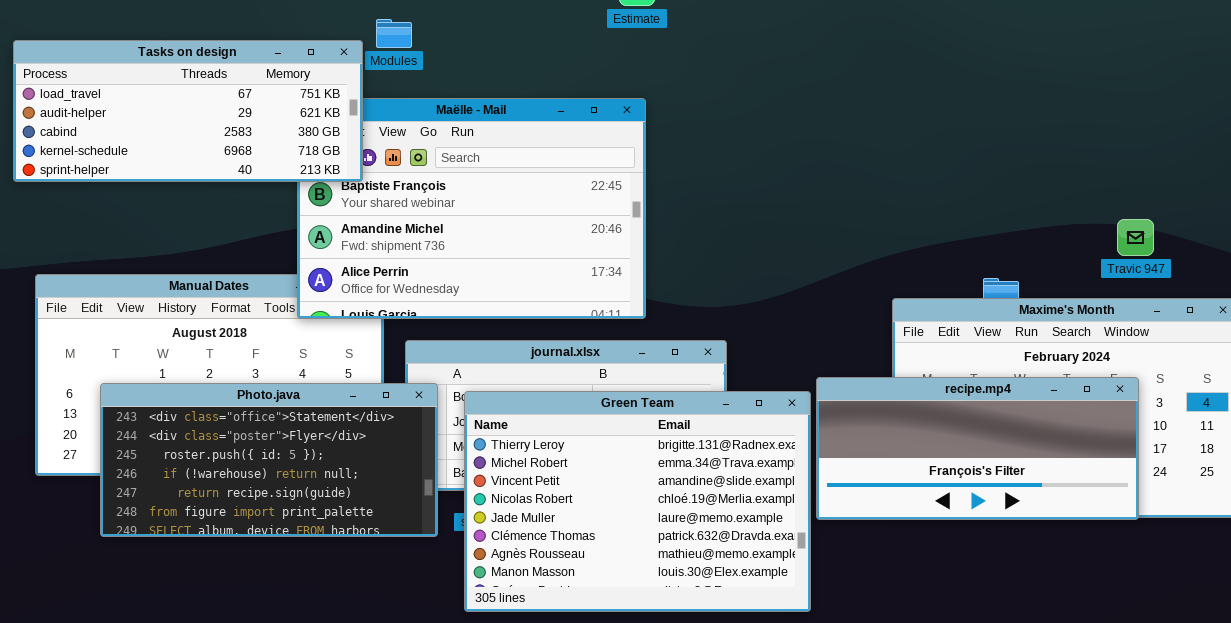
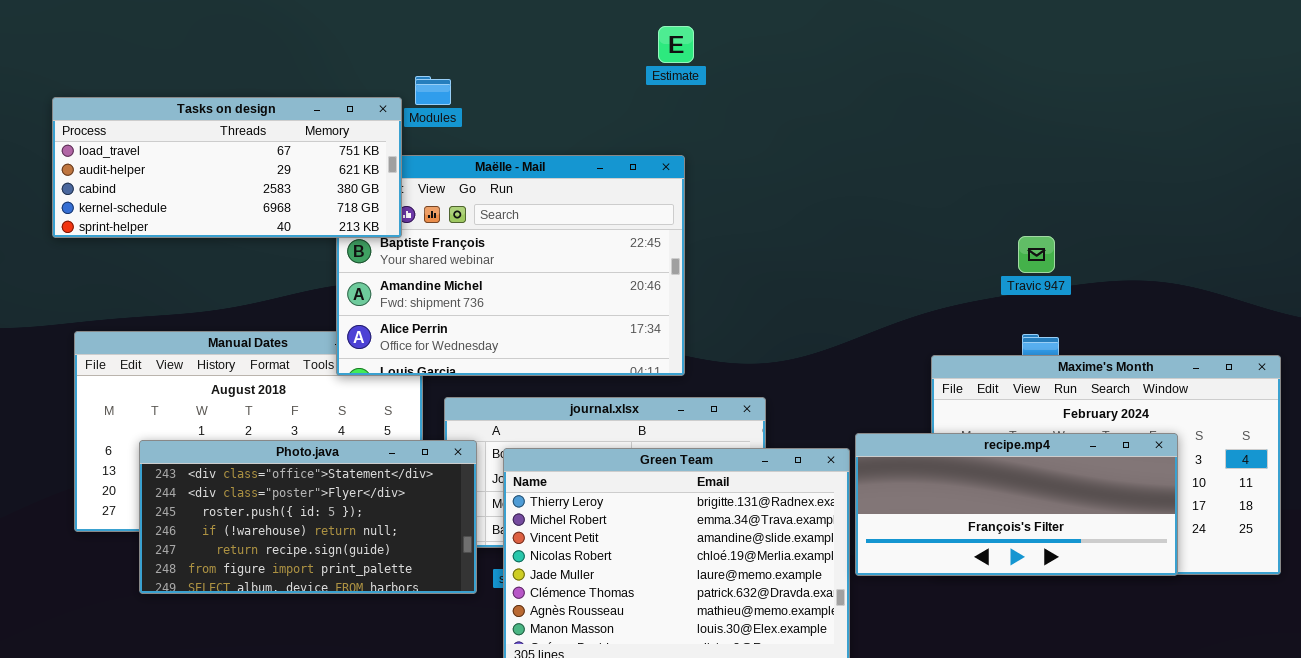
Travic 947: [1117,219,1154,256] -> [1018,236,1055,273], moved

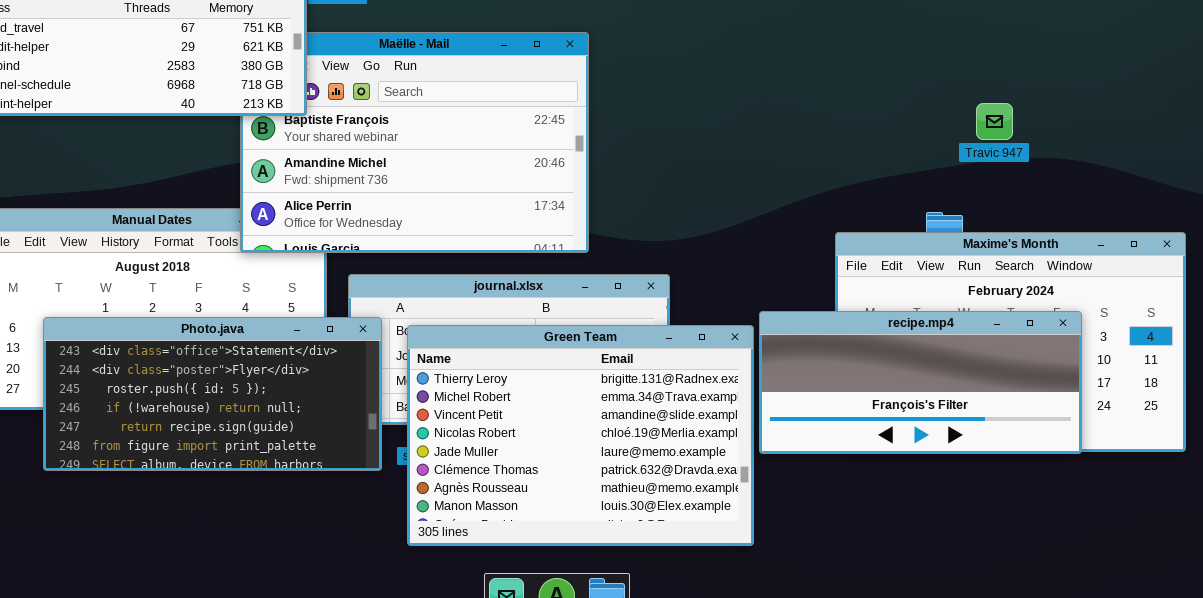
Travic 947: [1018,236,1055,273] -> [976,103,1013,140], moved

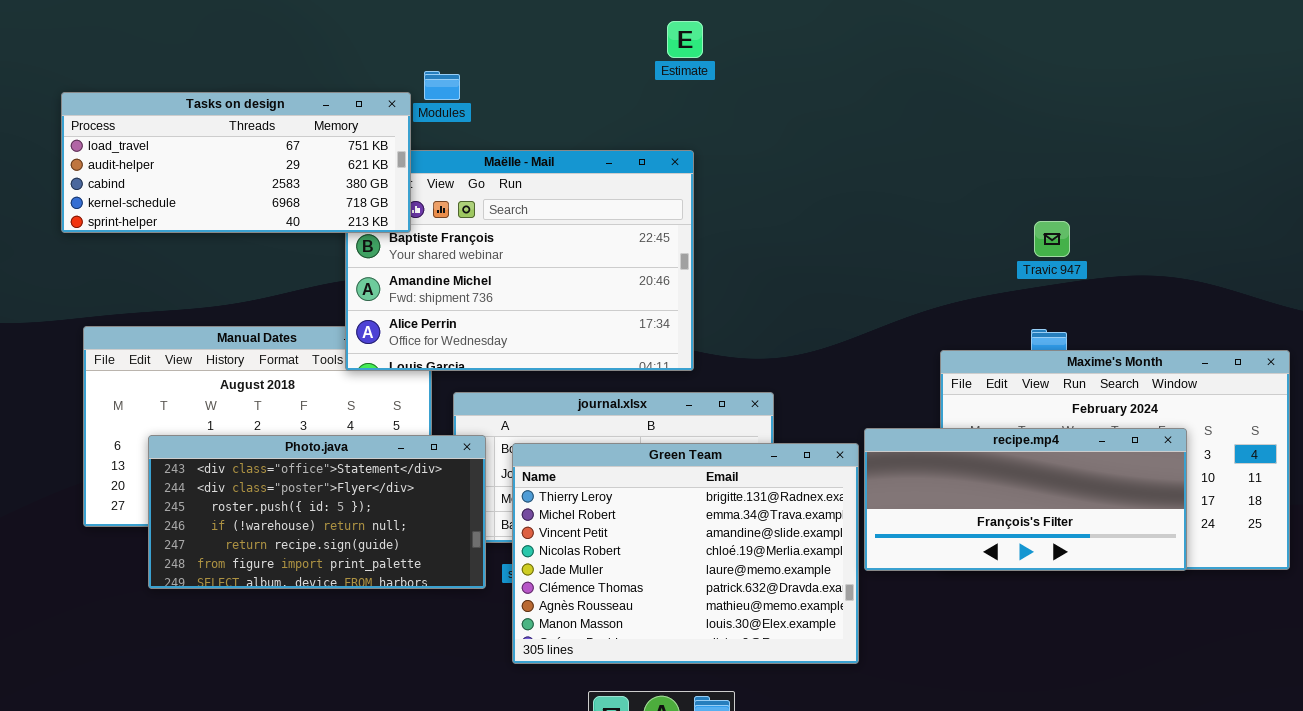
Travic 947: [976,103,1013,140] -> [1034,221,1070,257], moved

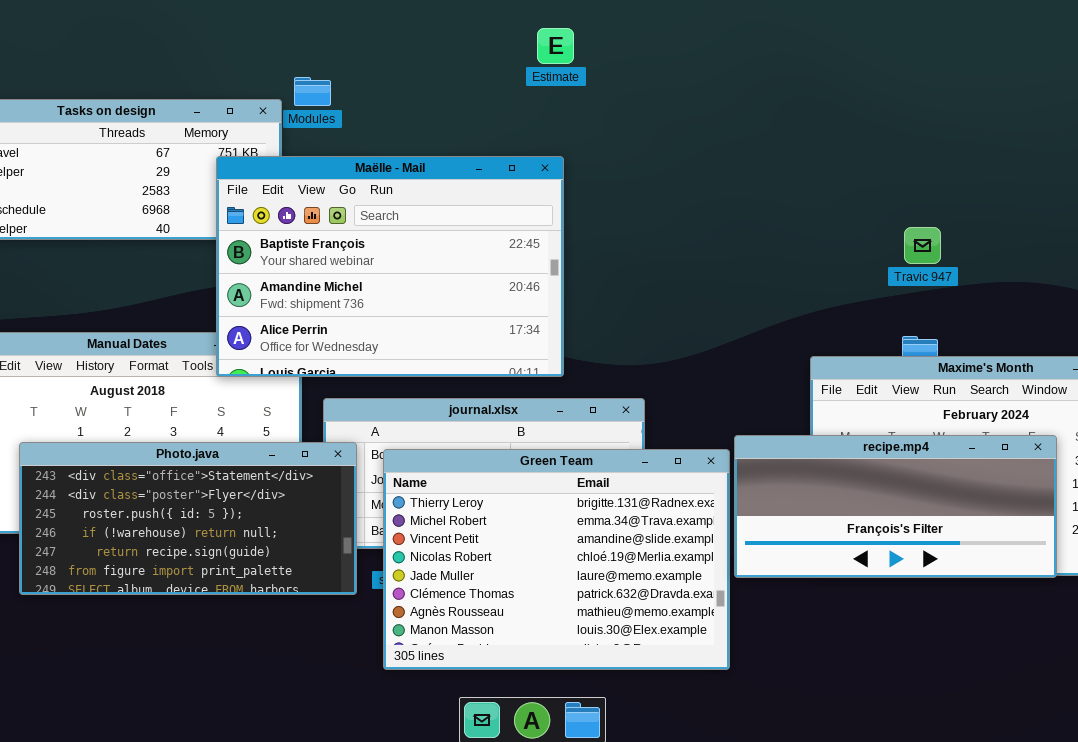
Maëlle - Mail: [345,150,694,371] -> [216,156,564,377], raised

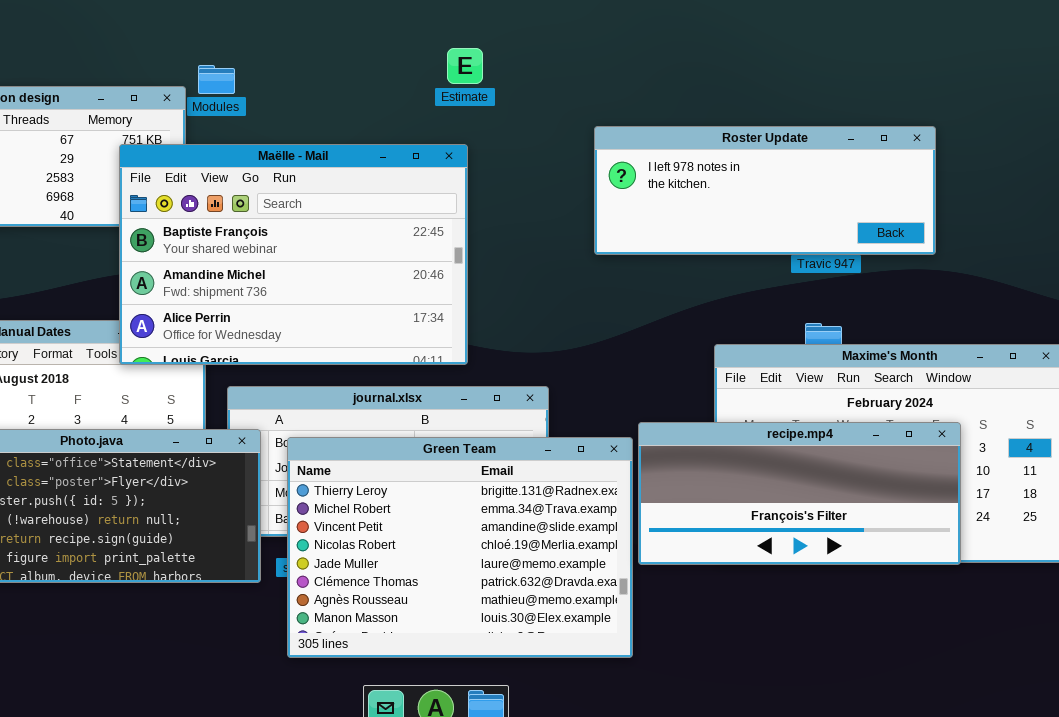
Estimate: [537,28,574,64] -> [447,48,483,84], moved
Roster Update: none -> [594,126,936,255], opened

